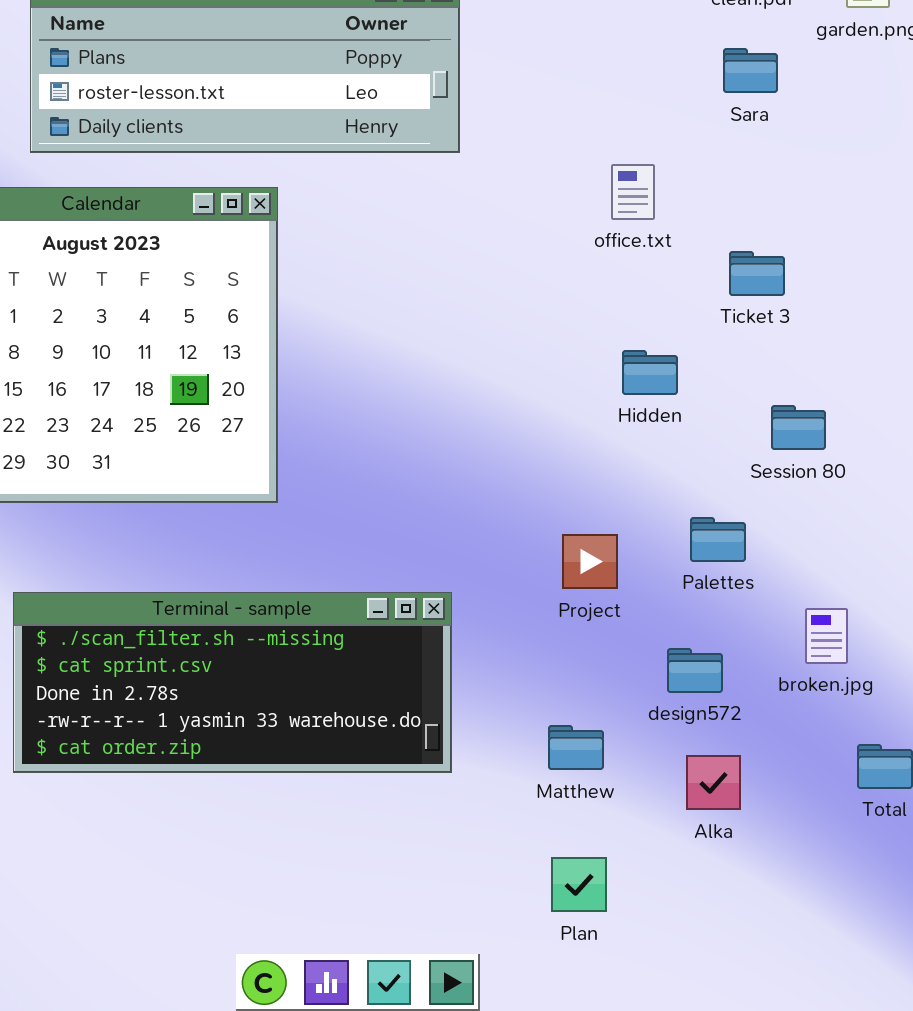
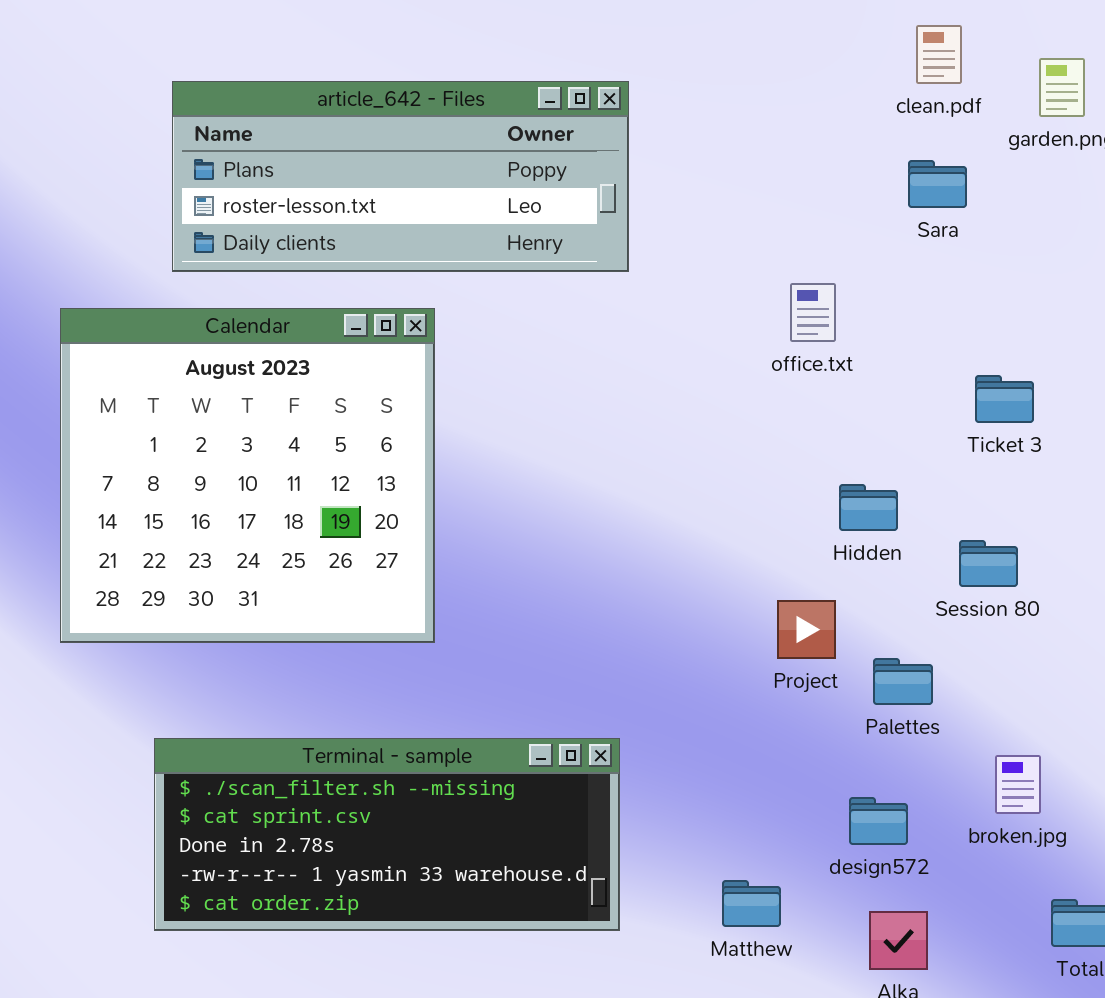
Ticket 3: [729,251,785,296] -> [975,375,1034,423], moved
Hidden: [622,350,678,395] -> [839,484,898,531], moved
Project: [562,534,618,589] -> [777,600,836,659], moved

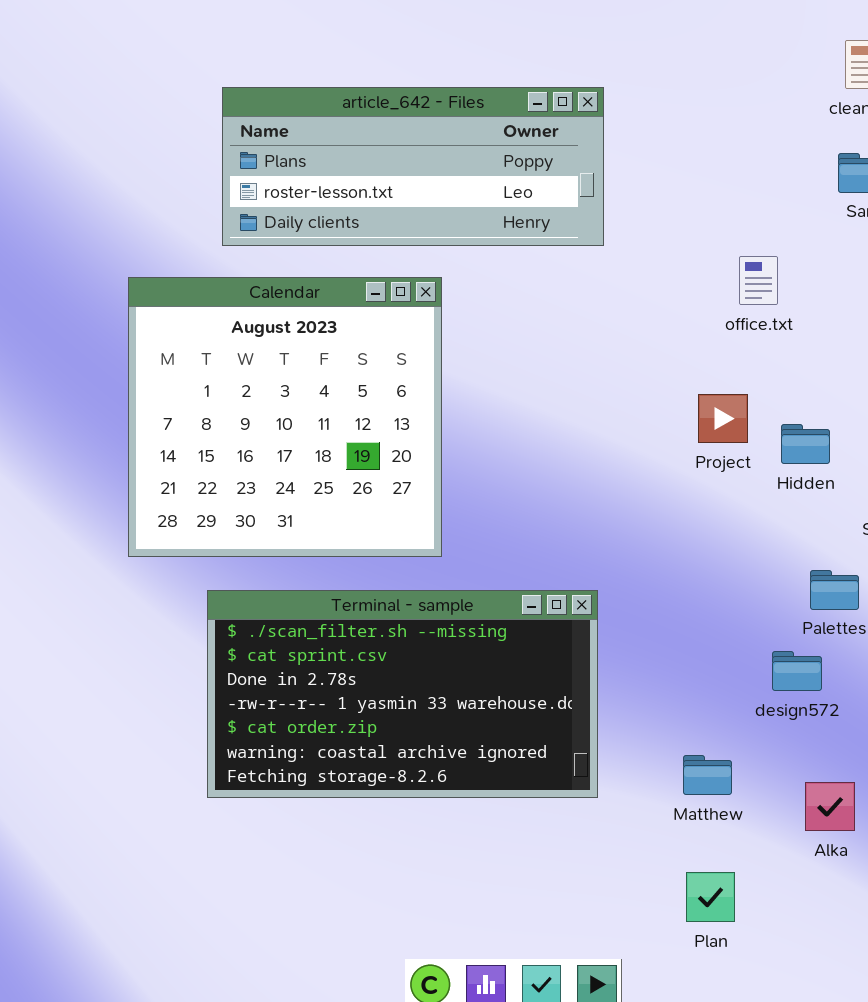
Project: [777,600,836,659] -> [698,394,748,443], moved
Terminal - sample: [154,738,620,931] -> [207,590,598,798], resized
design572: [849,797,908,845] -> [772,651,822,691], moved

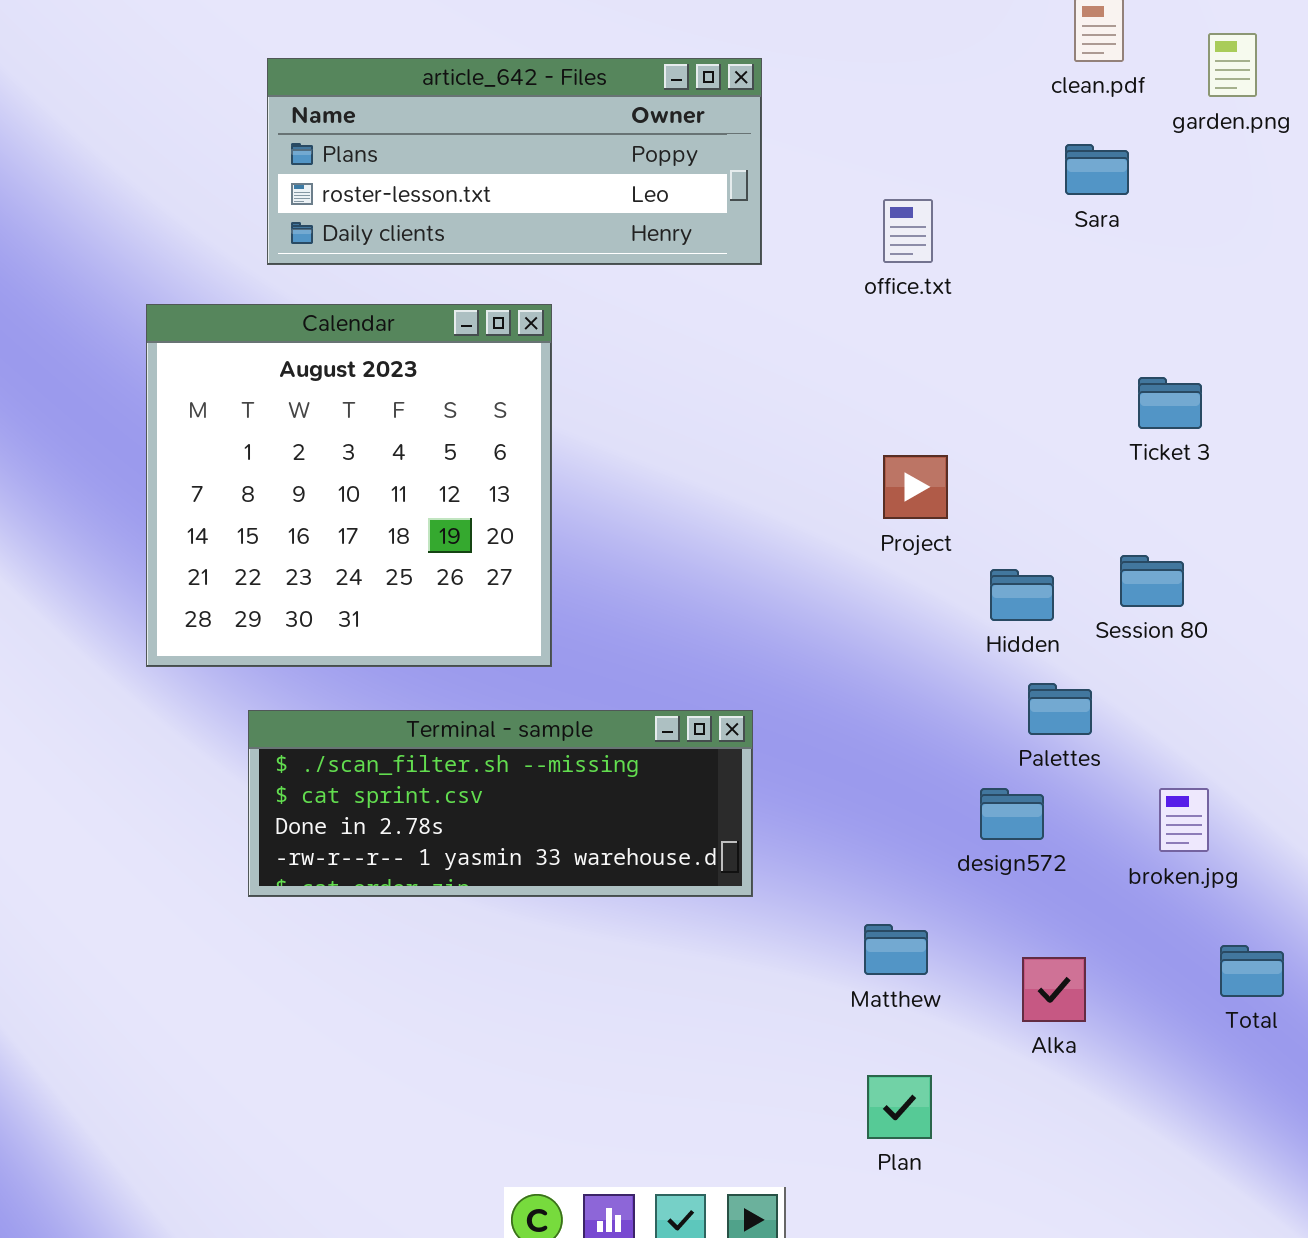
office.txt: [739,256,778,305] -> [883,199,933,263], moved
Hidden: [781,424,830,464] -> [990,569,1054,621], moved
Terminal - sample: [207,590,598,798] -> [248,710,753,897], resized

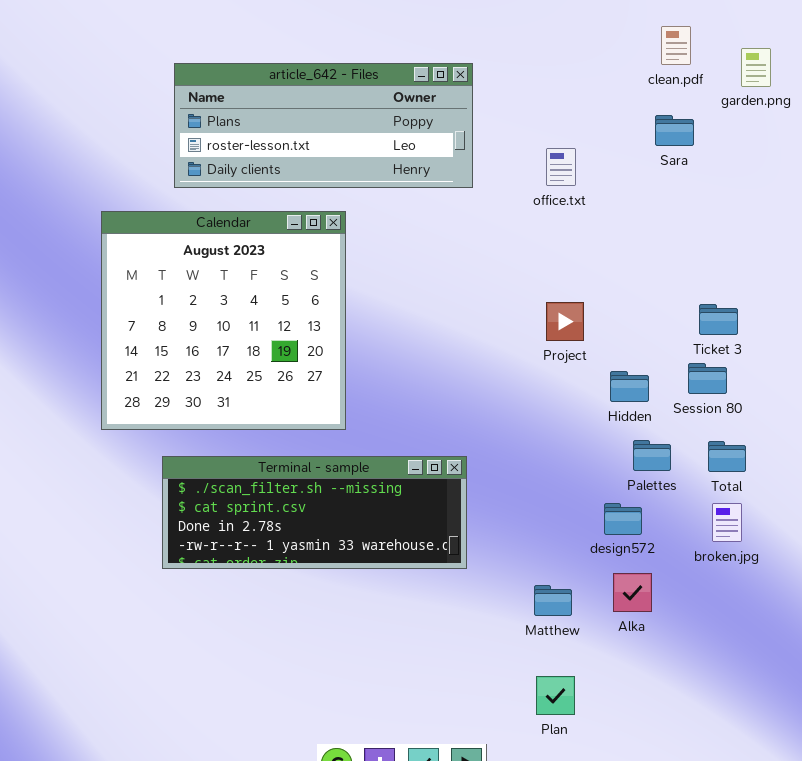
Ticket 3: [1138,377,1202,429] -> [699,304,738,335], moved
Total: [1220,945,1284,997] -> [708,441,746,472], moved
Alka: [1022,957,1086,1022] -> [613,573,652,612], moved

